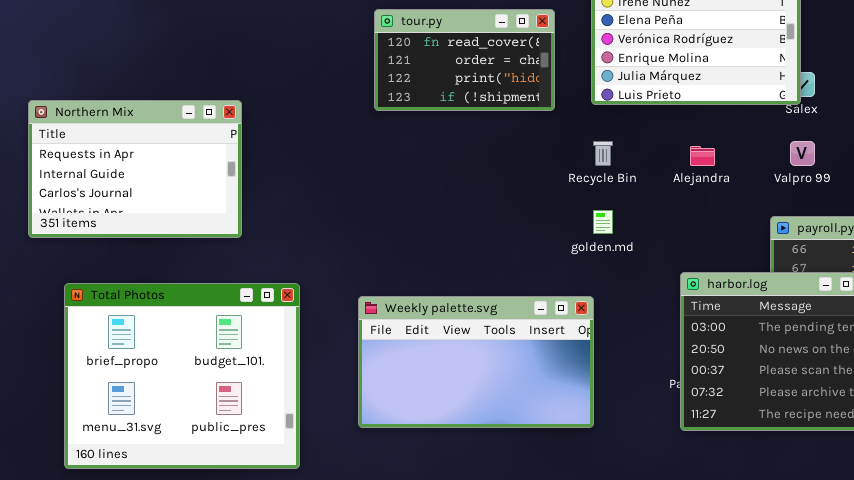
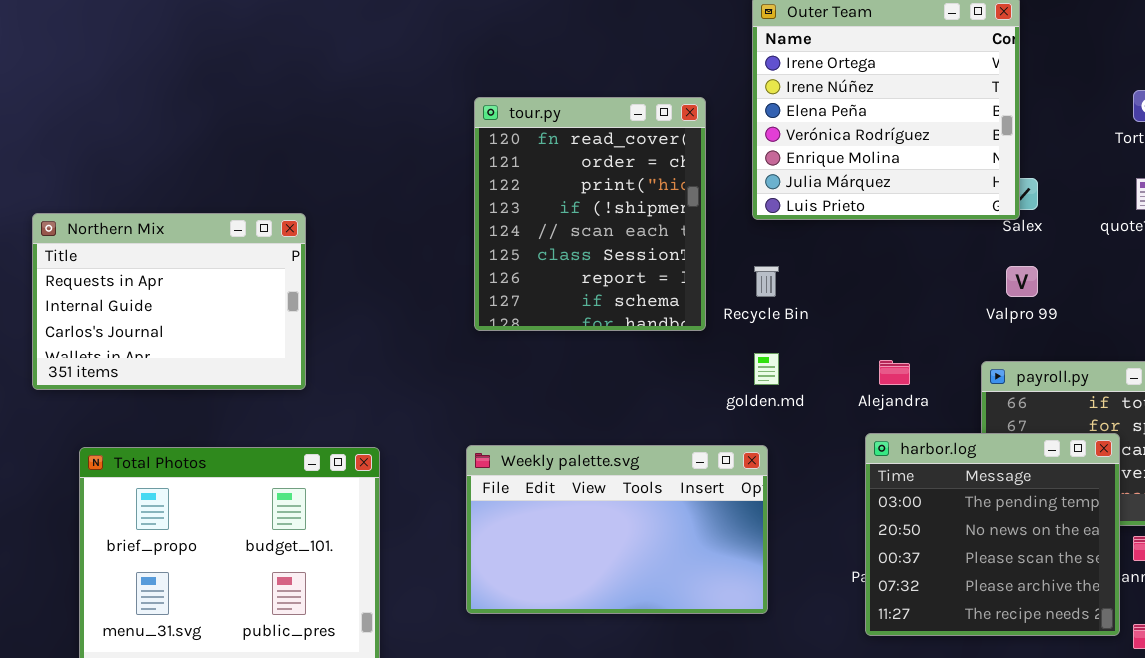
tour.py: [374,9,555,111] -> [474,97,706,331], resized
Alejandra: [690,146,715,166] -> [879,360,910,385], moved
Weekly palette.svg: [358,296,594,428] -> [466,445,768,614], moved

